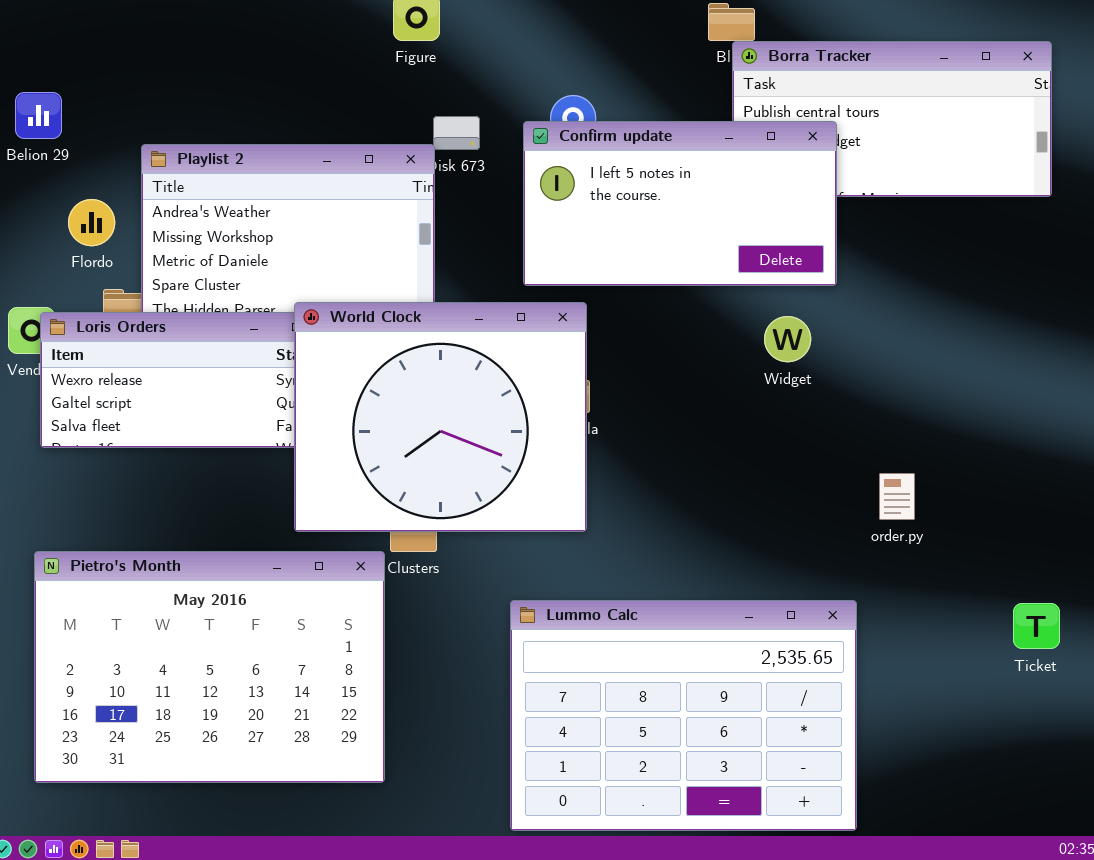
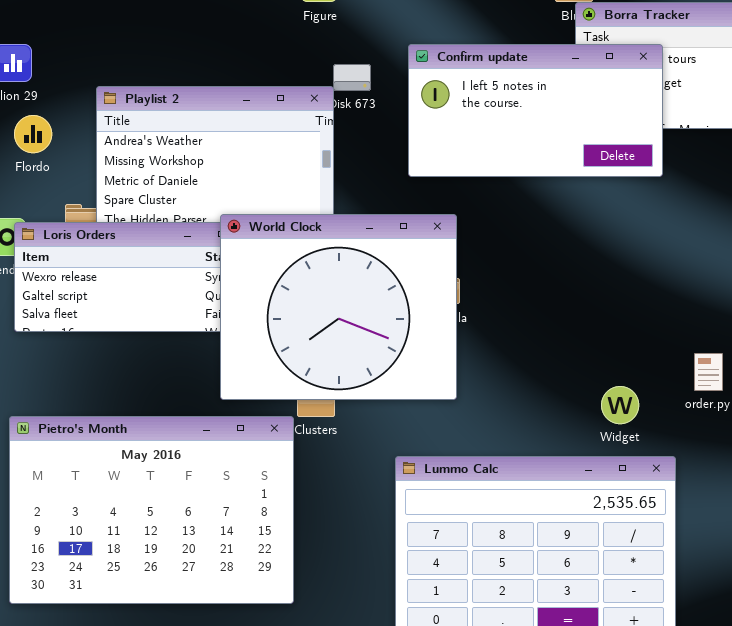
Confirm update: [523,121,837,286] -> [408,44,663,177], moved
Flordo: [68,199,115,246] -> [14,115,52,153], moved
Widget: [764,316,811,362] -> [601,386,639,424], moved

